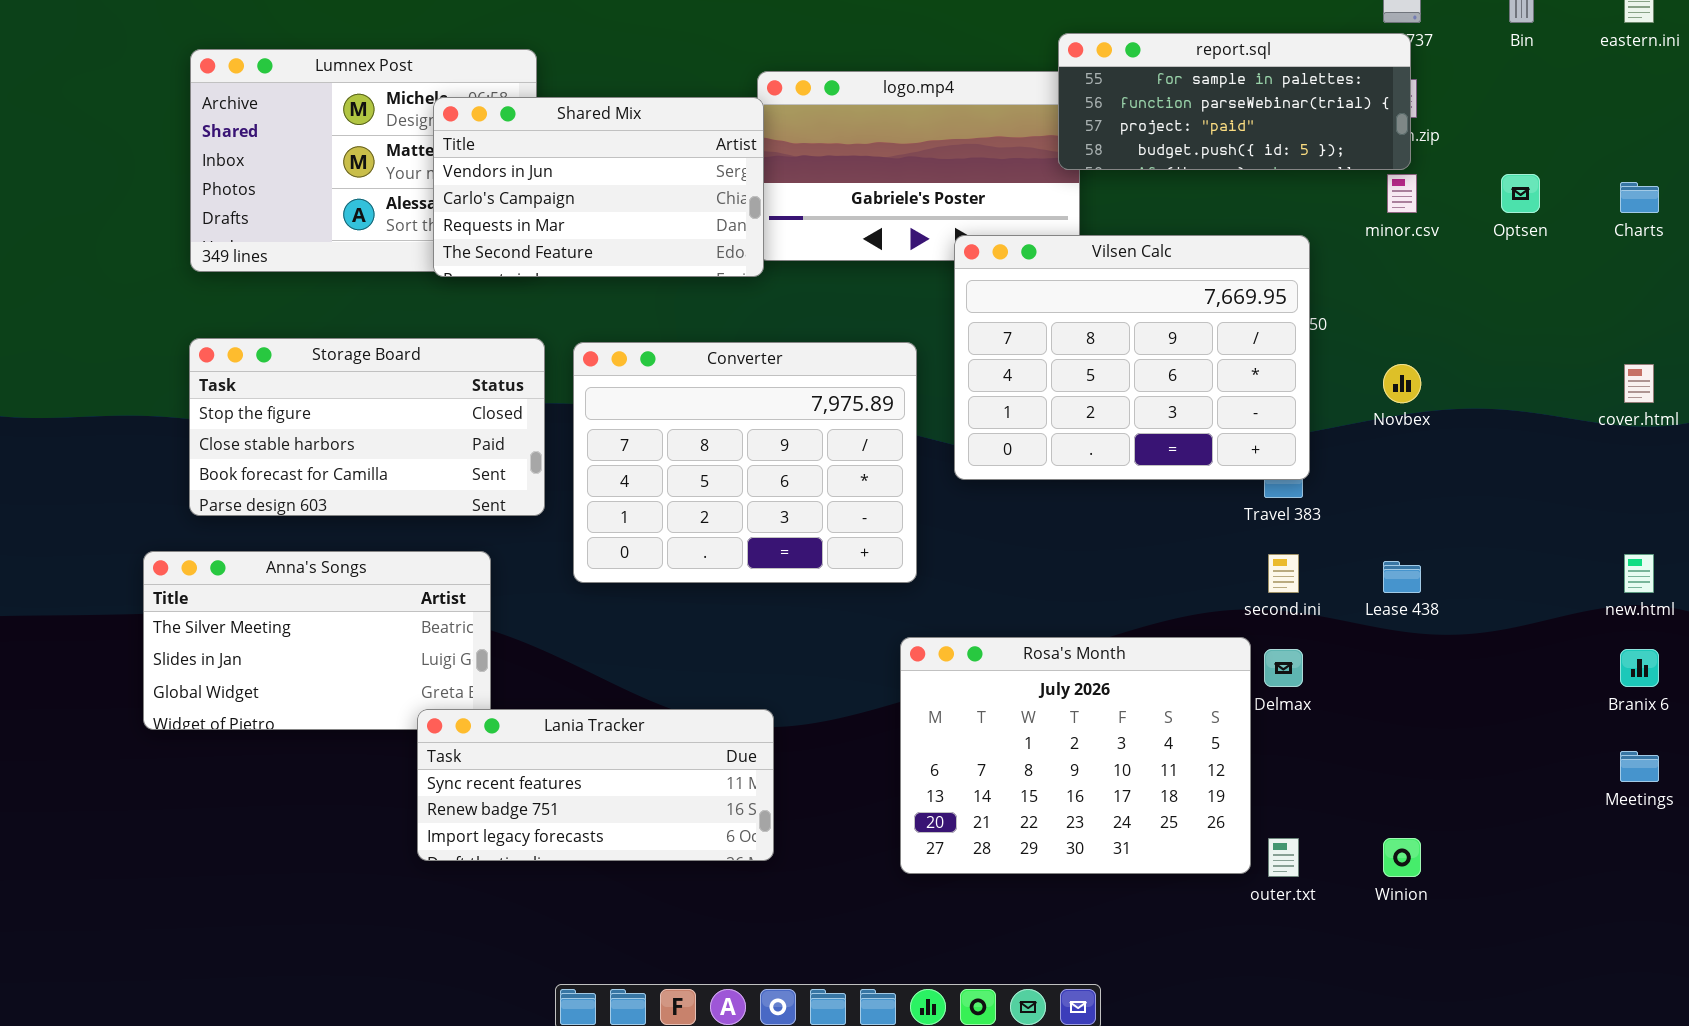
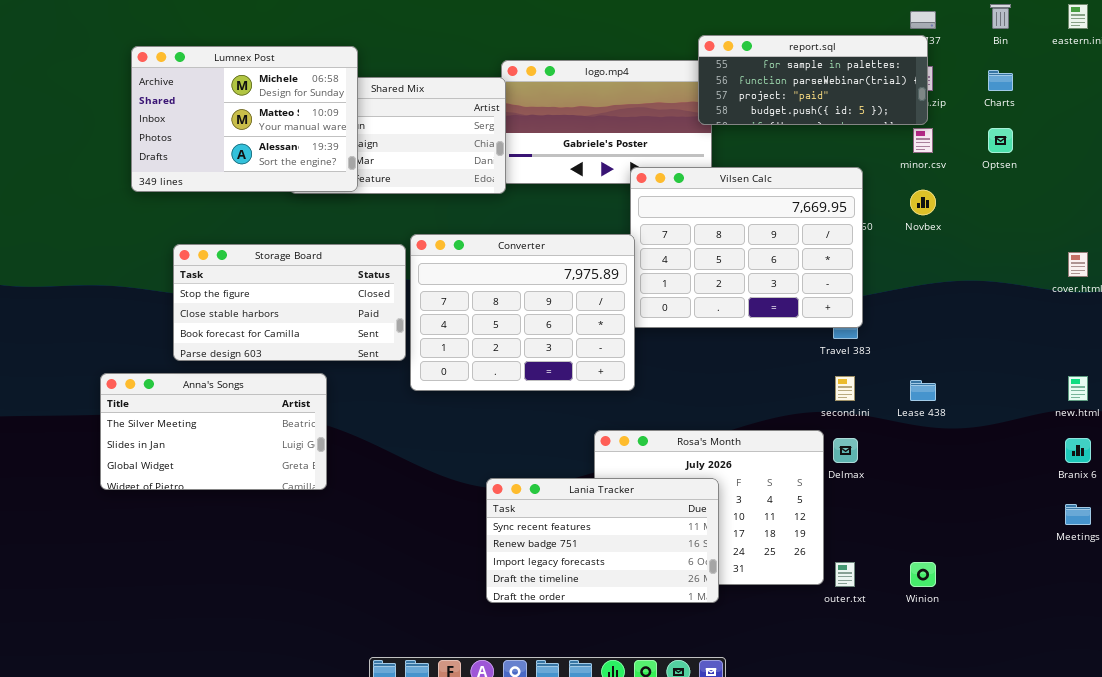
Lumnex Post: [190,49,537,272] -> [131,46,358,192], raised
Charts: [1620,182,1659,213] -> [988,70,1013,91], moved
Storage Board: [189,338,545,516] -> [173,244,406,361], moved
Converter: [573,342,917,583] -> [410,234,635,391], moved
Novbex: [1383,364,1421,403] -> [910,190,936,215], moved
Lania Tracker: [417,709,774,861] -> [486,478,719,603], moved, resized

